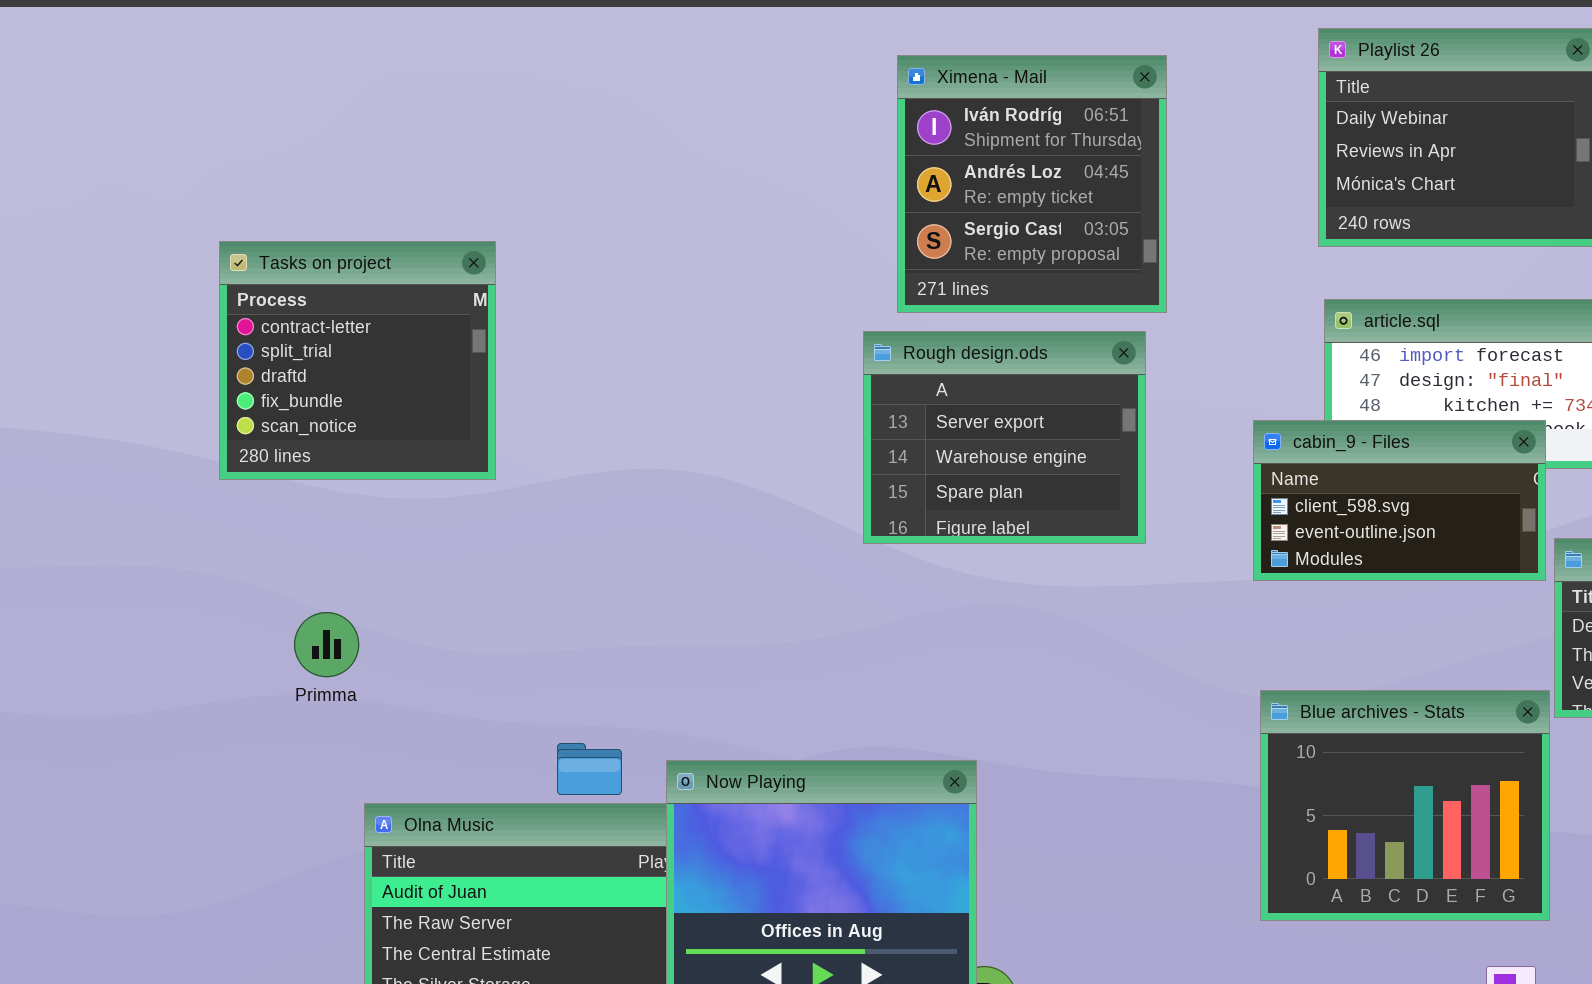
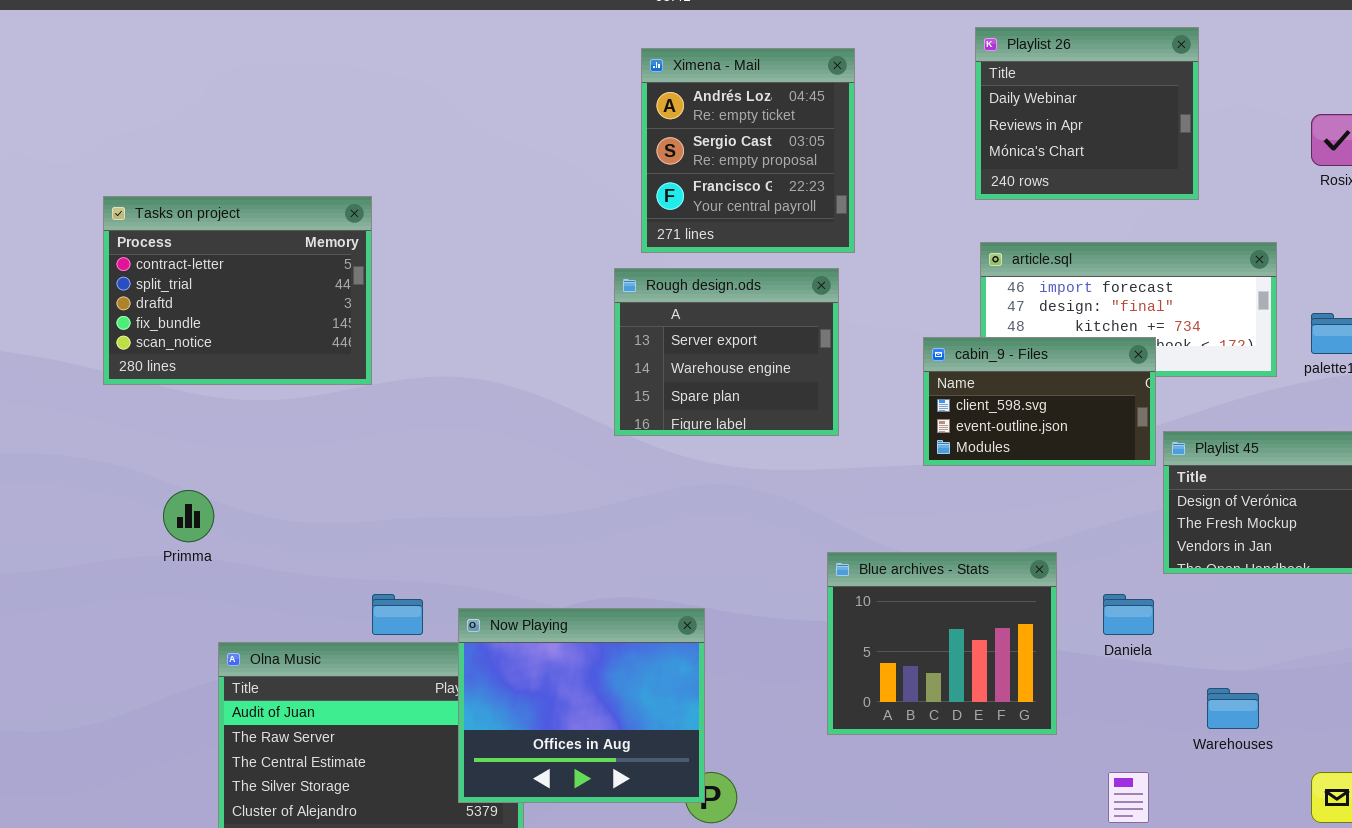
Ximena - Mail: [897,55,1167,313] -> [641,48,855,253], scrolled down 1 row
Tasks on project: [219,241,496,480] -> [103,196,372,385], resized
Blue archives - Stats: [1260,690,1550,921] -> [827,552,1057,735], moved

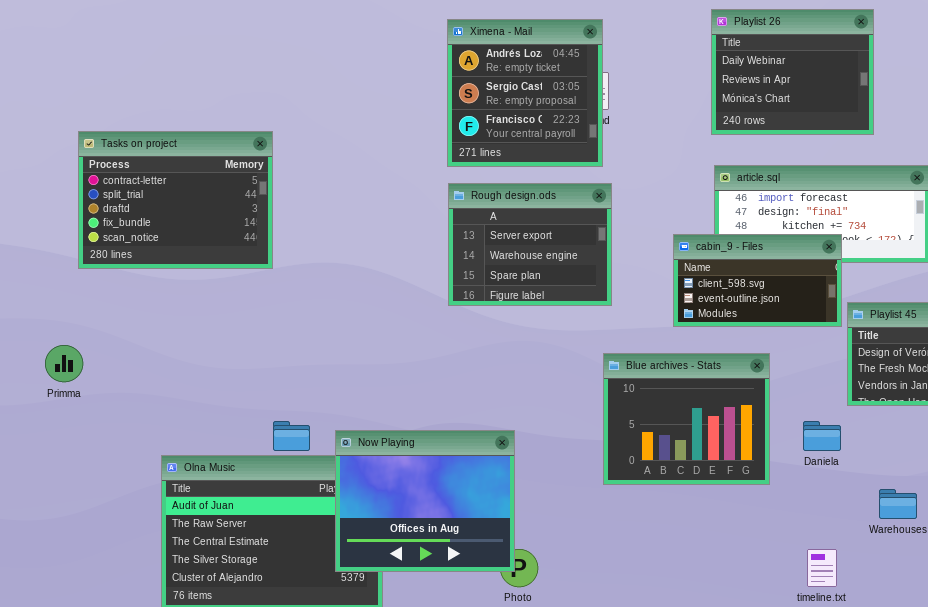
Ximena - Mail: [641,48,855,253] -> [447,19,603,167], moved
Primma: [163,490,214,542] -> [45,345,83,382], moved
Blue archives - Stats: [827,552,1057,735] -> [603,353,770,485], moved

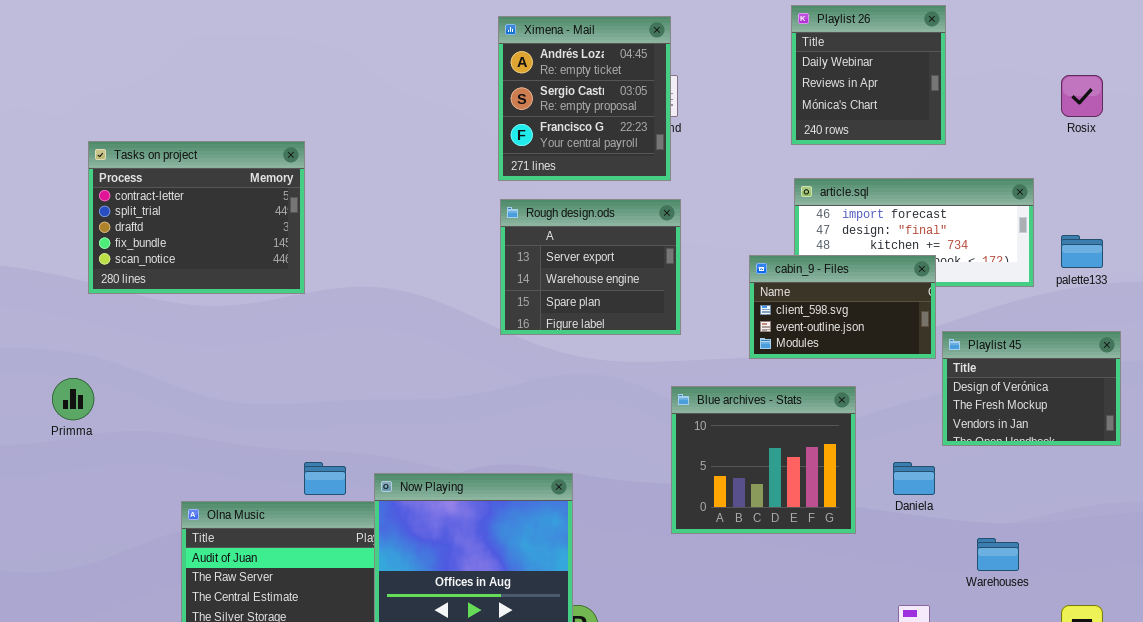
Playlist 26: [711,9,874,135] -> [791,5,946,145], resized

